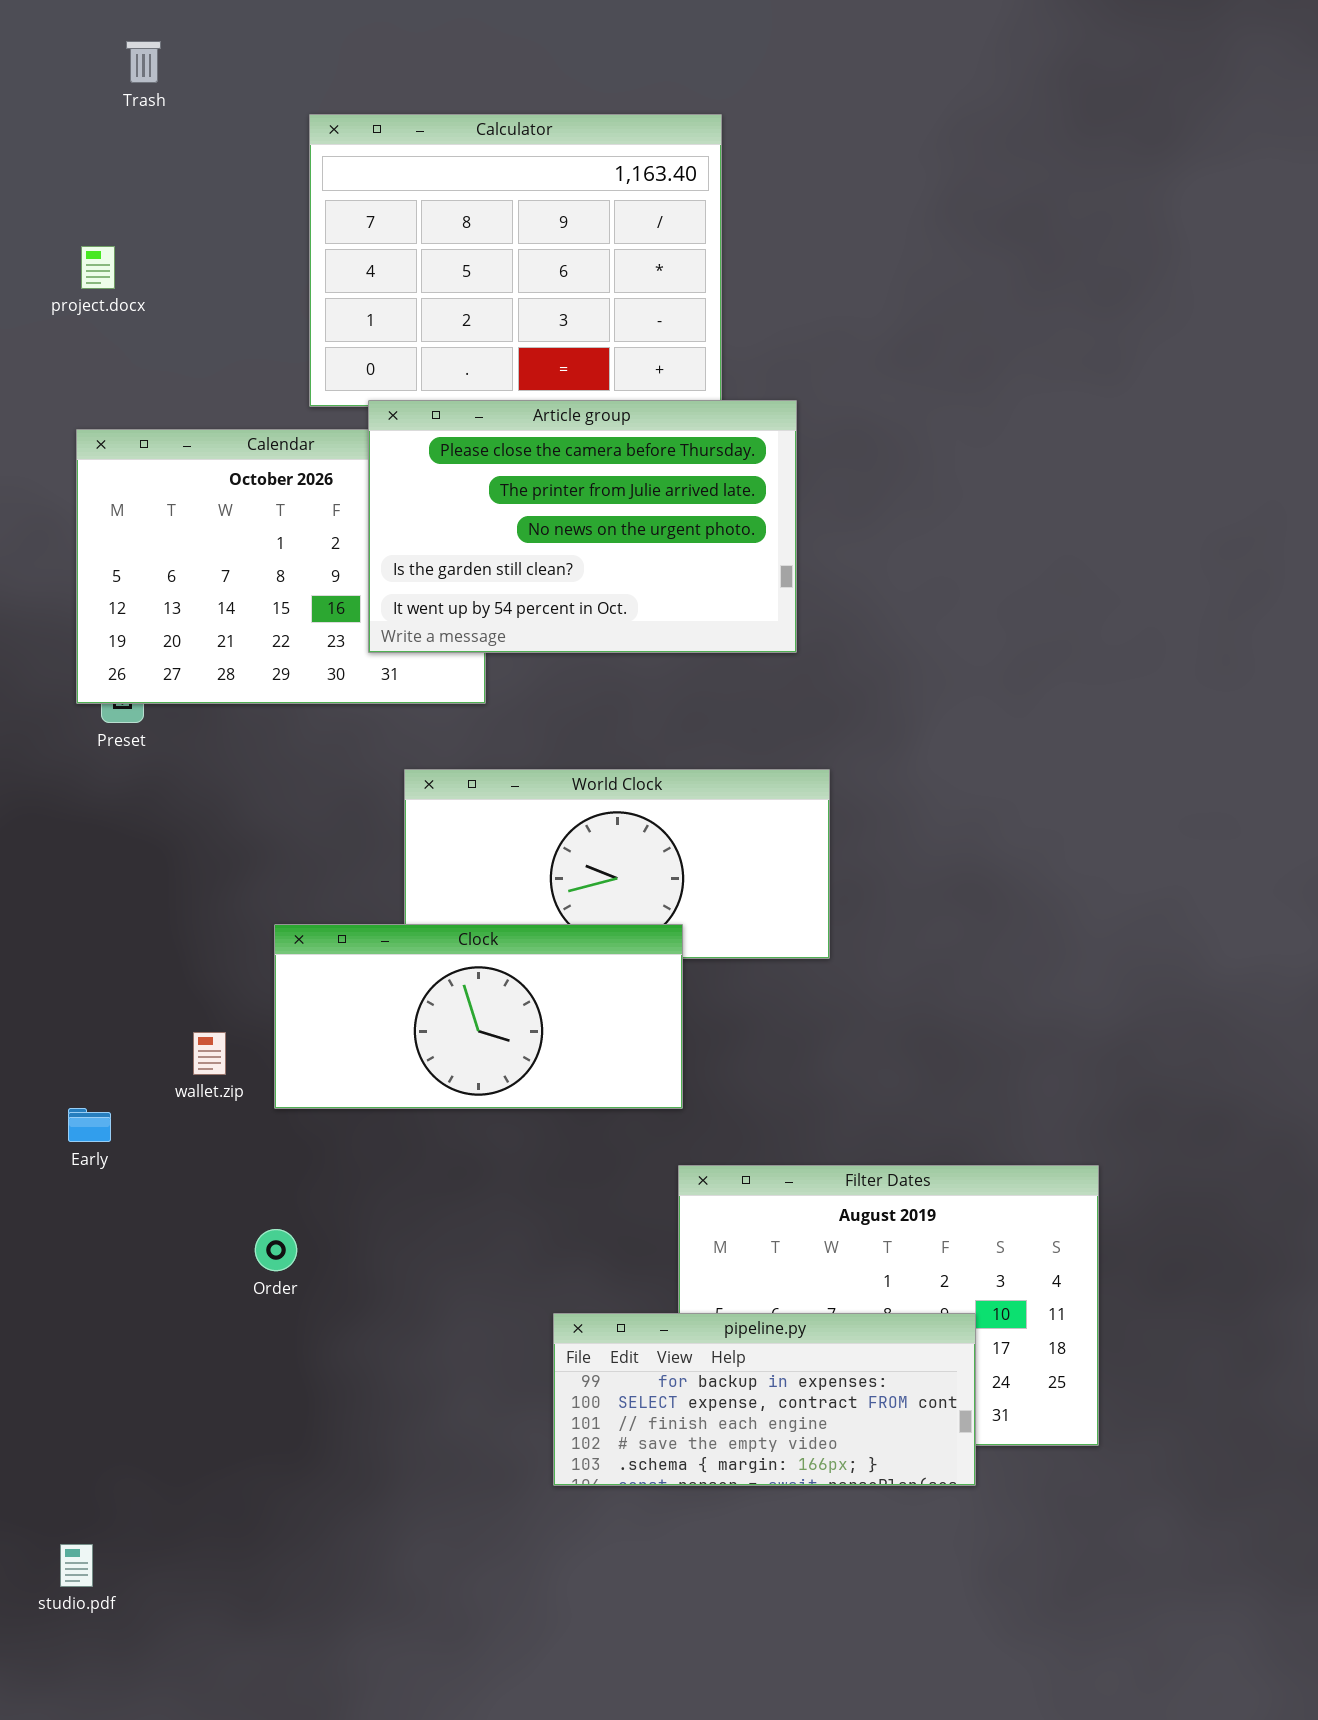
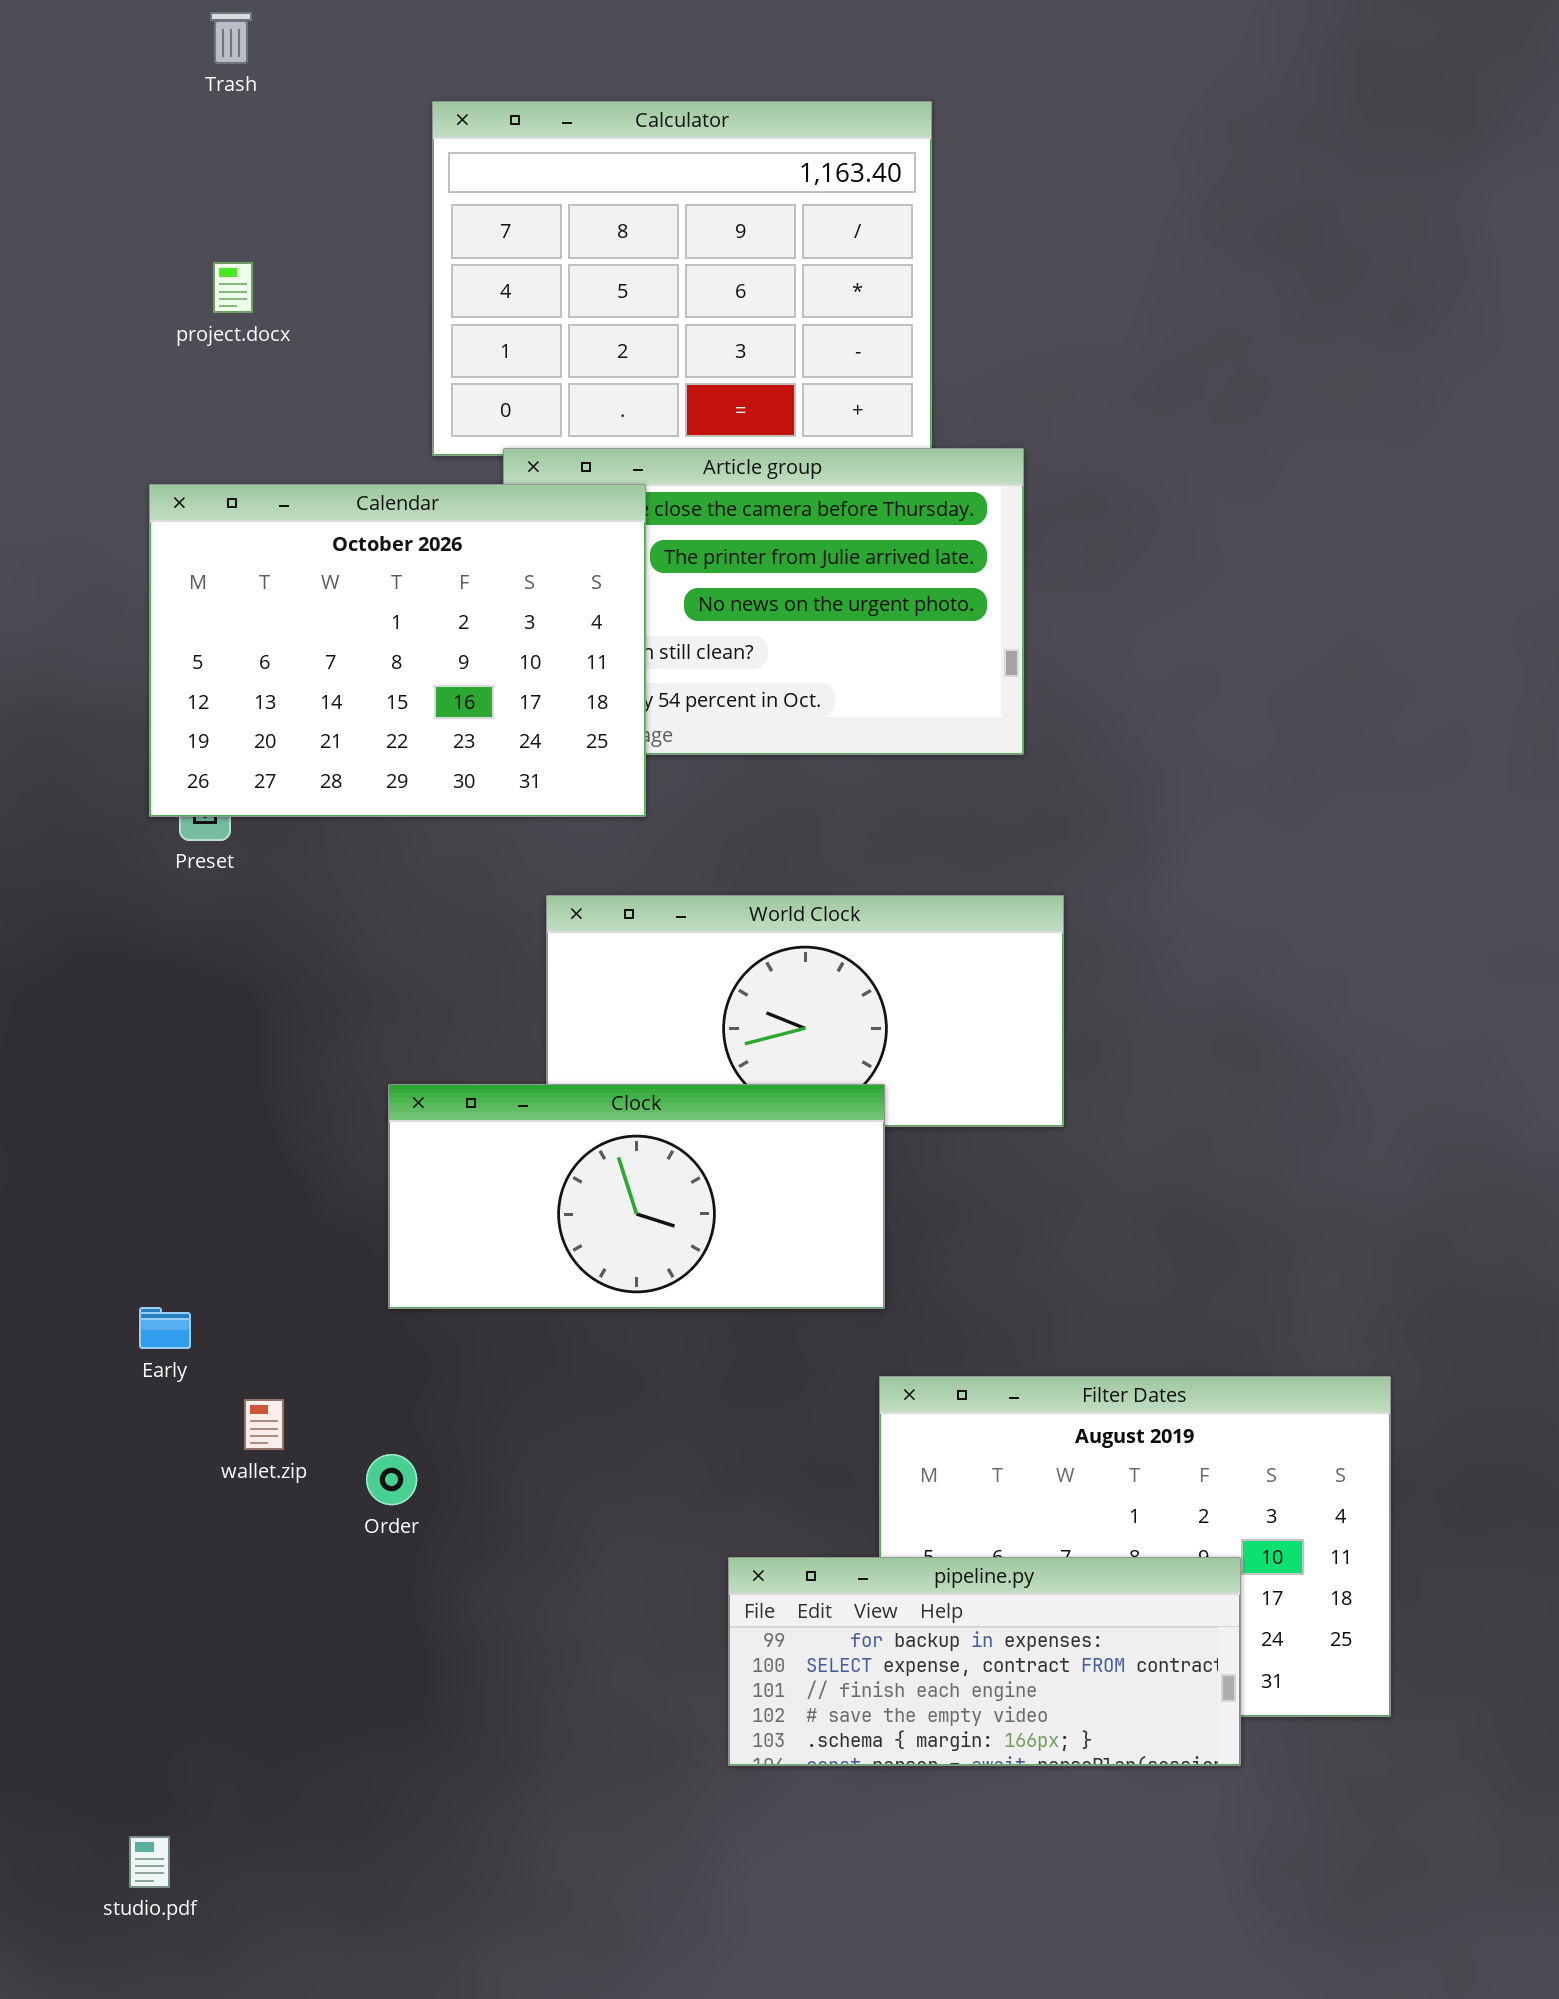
project.docx: [81,246,115,289] -> [213,262,253,313], moved
Calendar: [76,429,486,704] -> [149,484,646,817], raised
wallet.zip: [193,1032,226,1075] -> [244,1399,284,1450], moved

